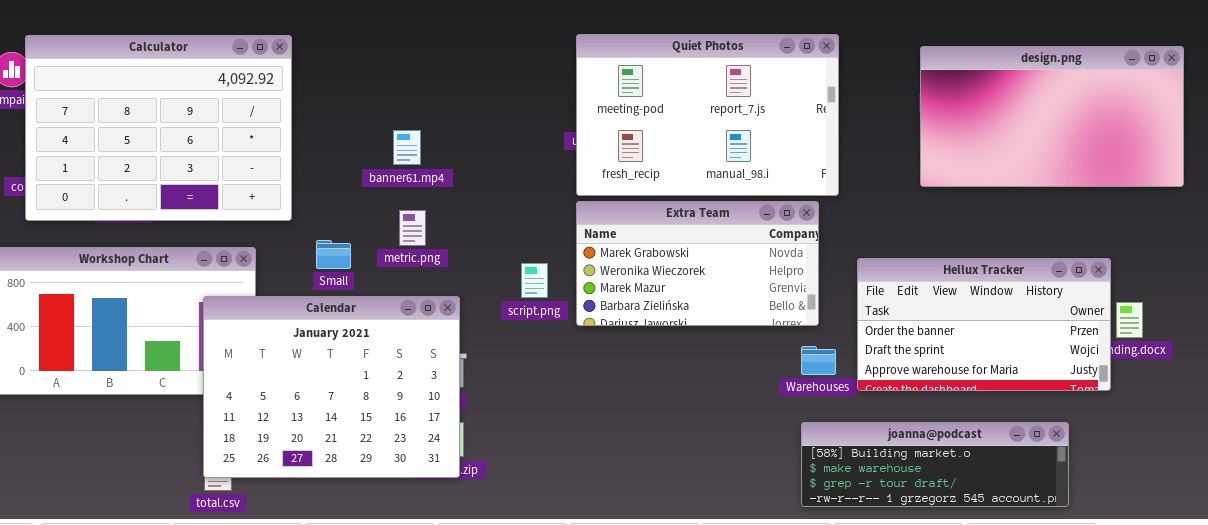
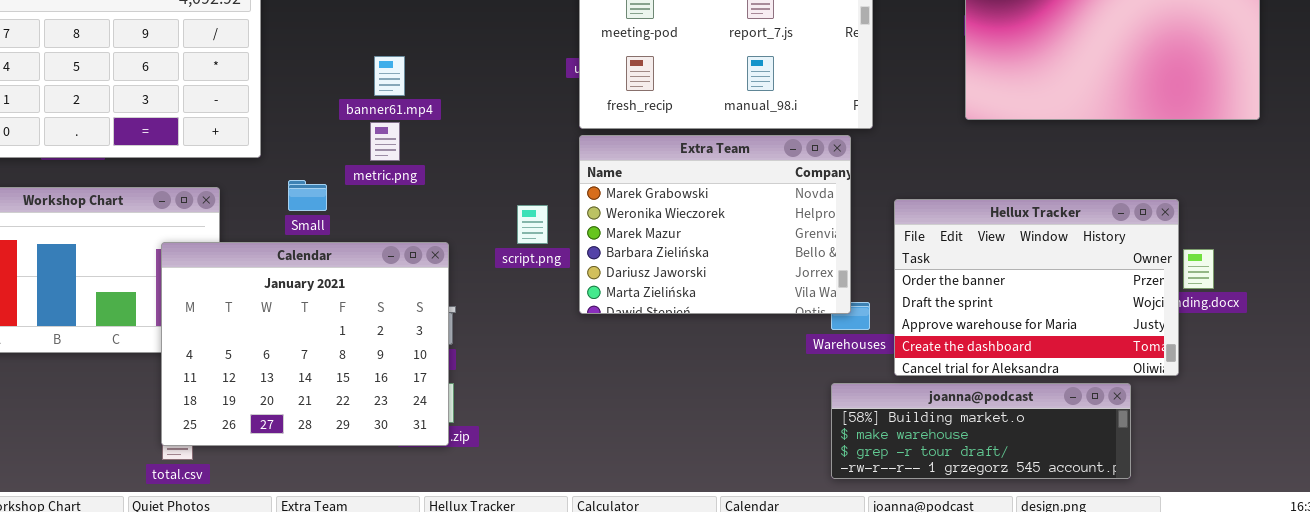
Extra Team: [576,201,819,326] -> [579,135,851,314], resized
metric.png: [399,210,426,246] -> [370,122,400,161], moved
Hellux Tracker: [857,258,1111,391] -> [894,199,1179,376], resized

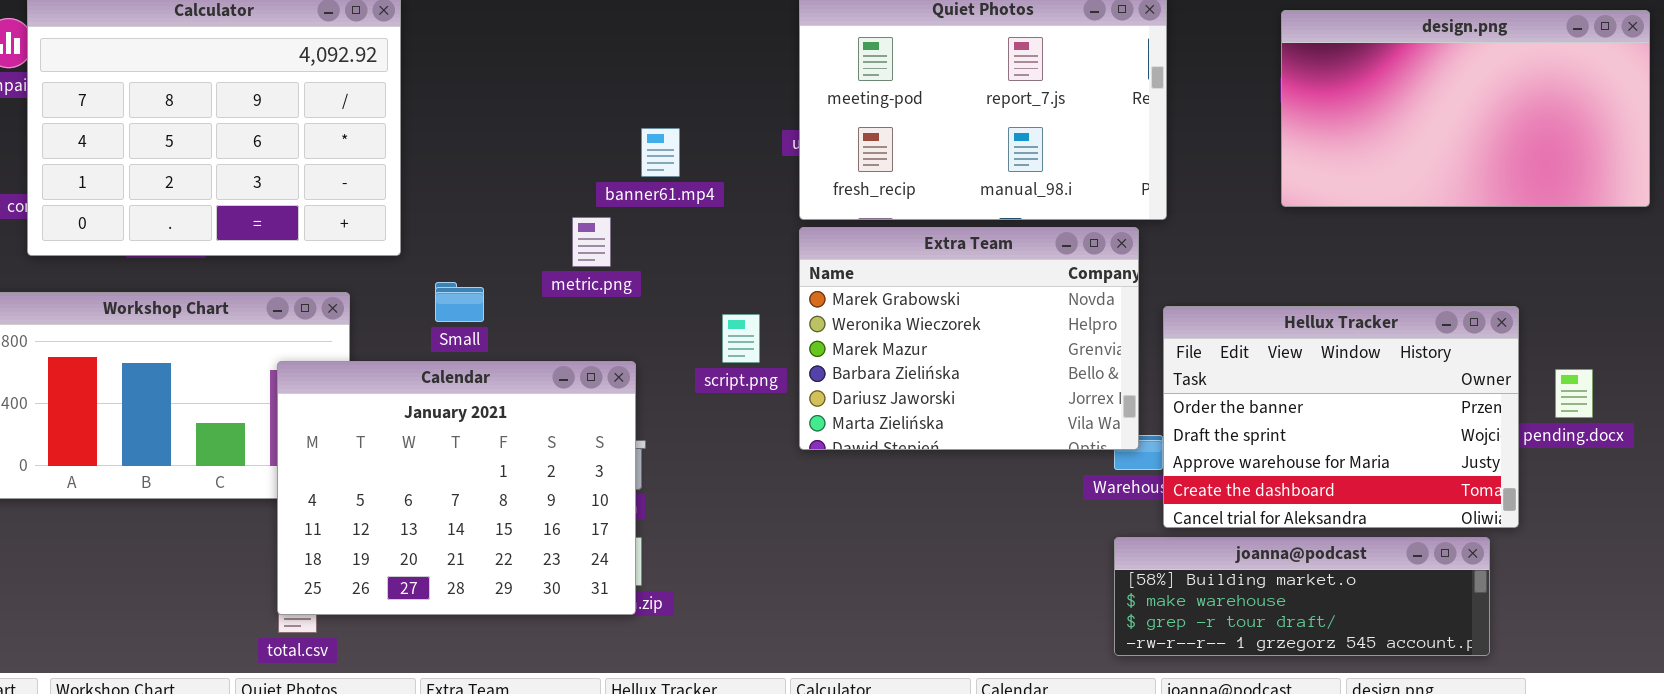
banner61.mp4: [374,56,405,96] -> [641,128,680,177], moved
metric.png: [370,122,400,161] -> [572,217,611,267], moved
Hellux Tracker: [894,199,1179,376] -> [1163,306,1519,528], moved

